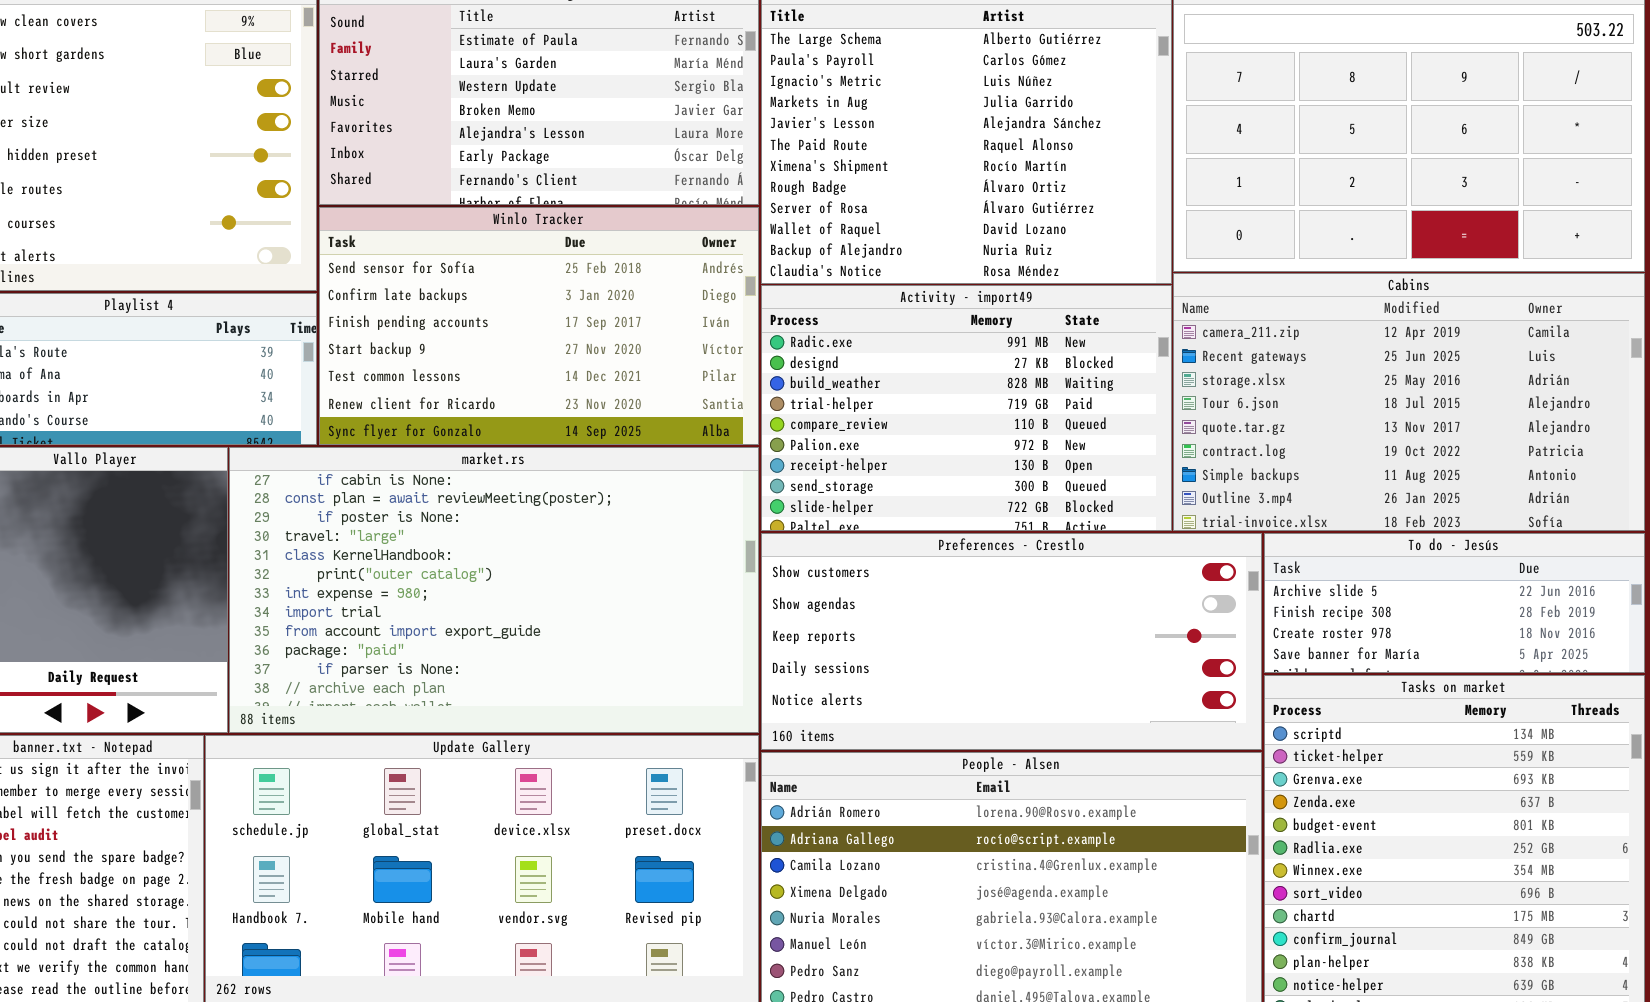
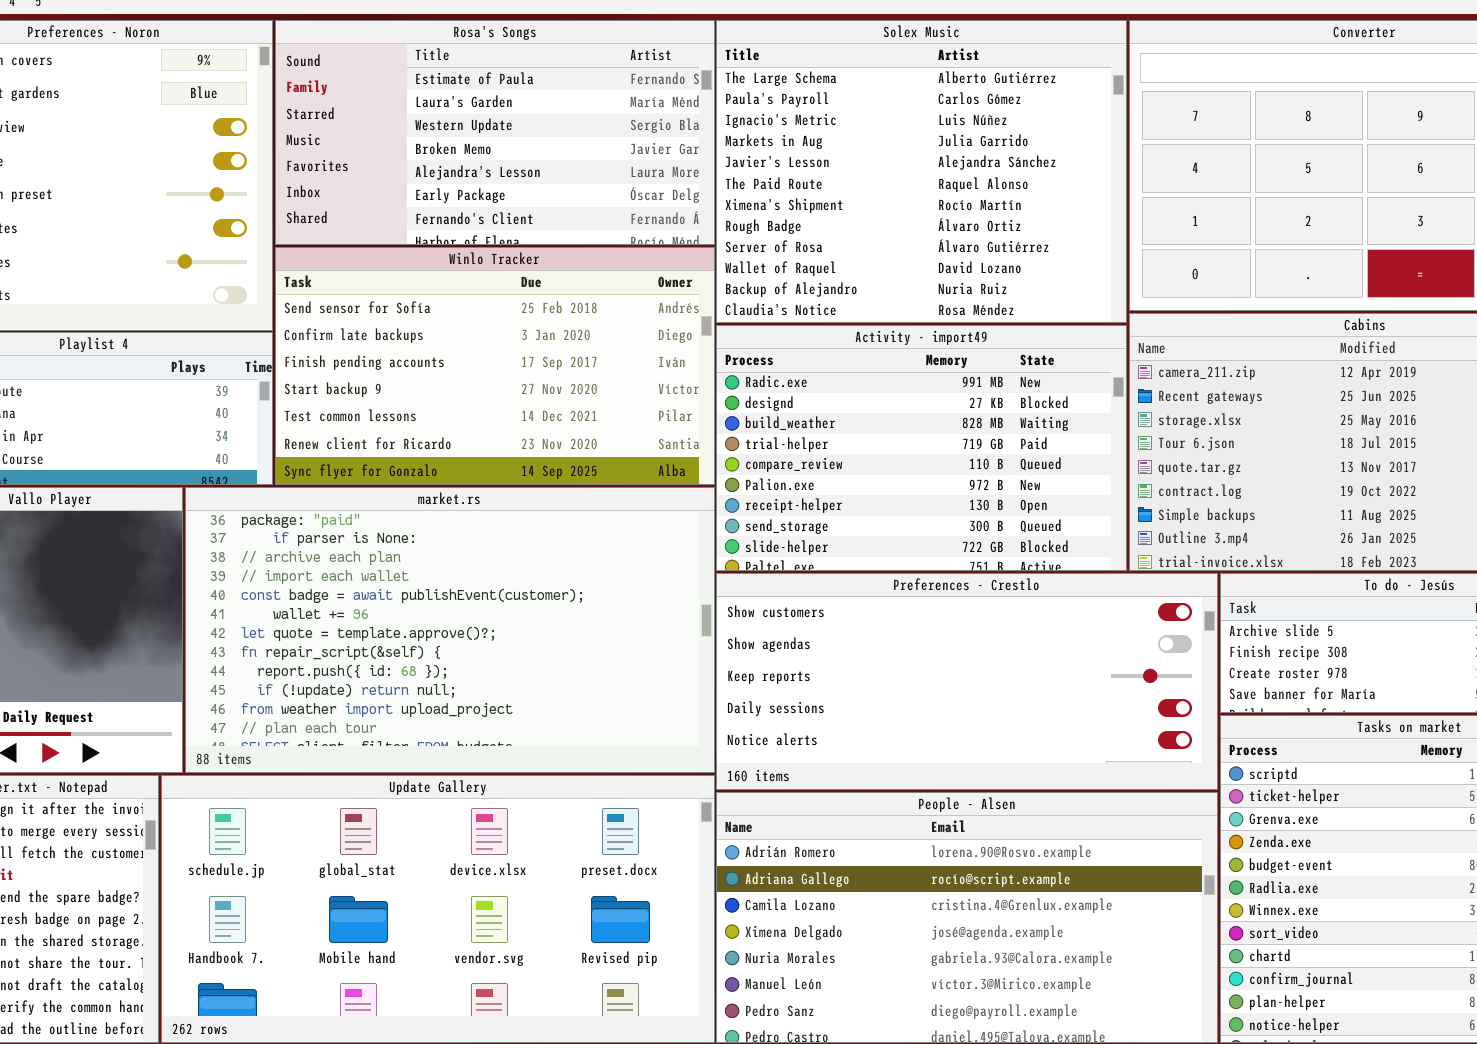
market.rs: [229,447,759,733] -> [185,487,715,773], scrolled down 9 rows

